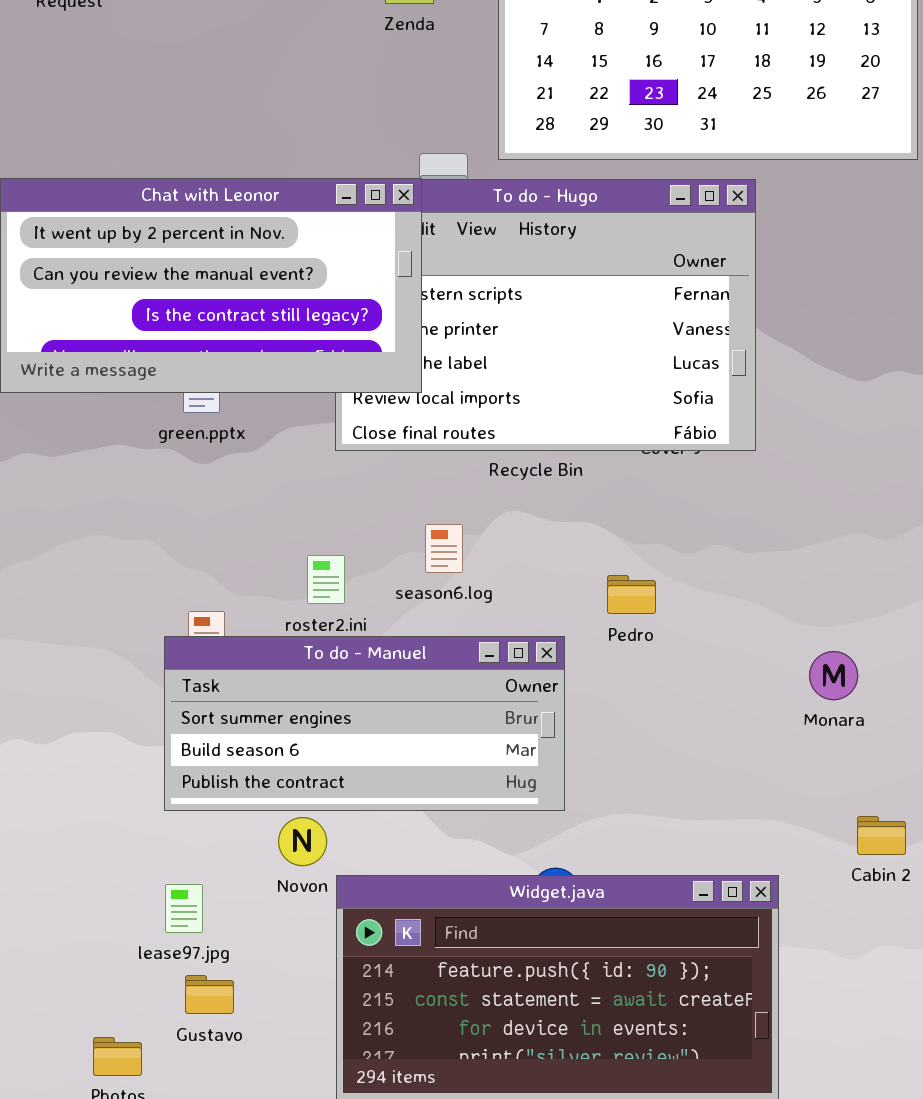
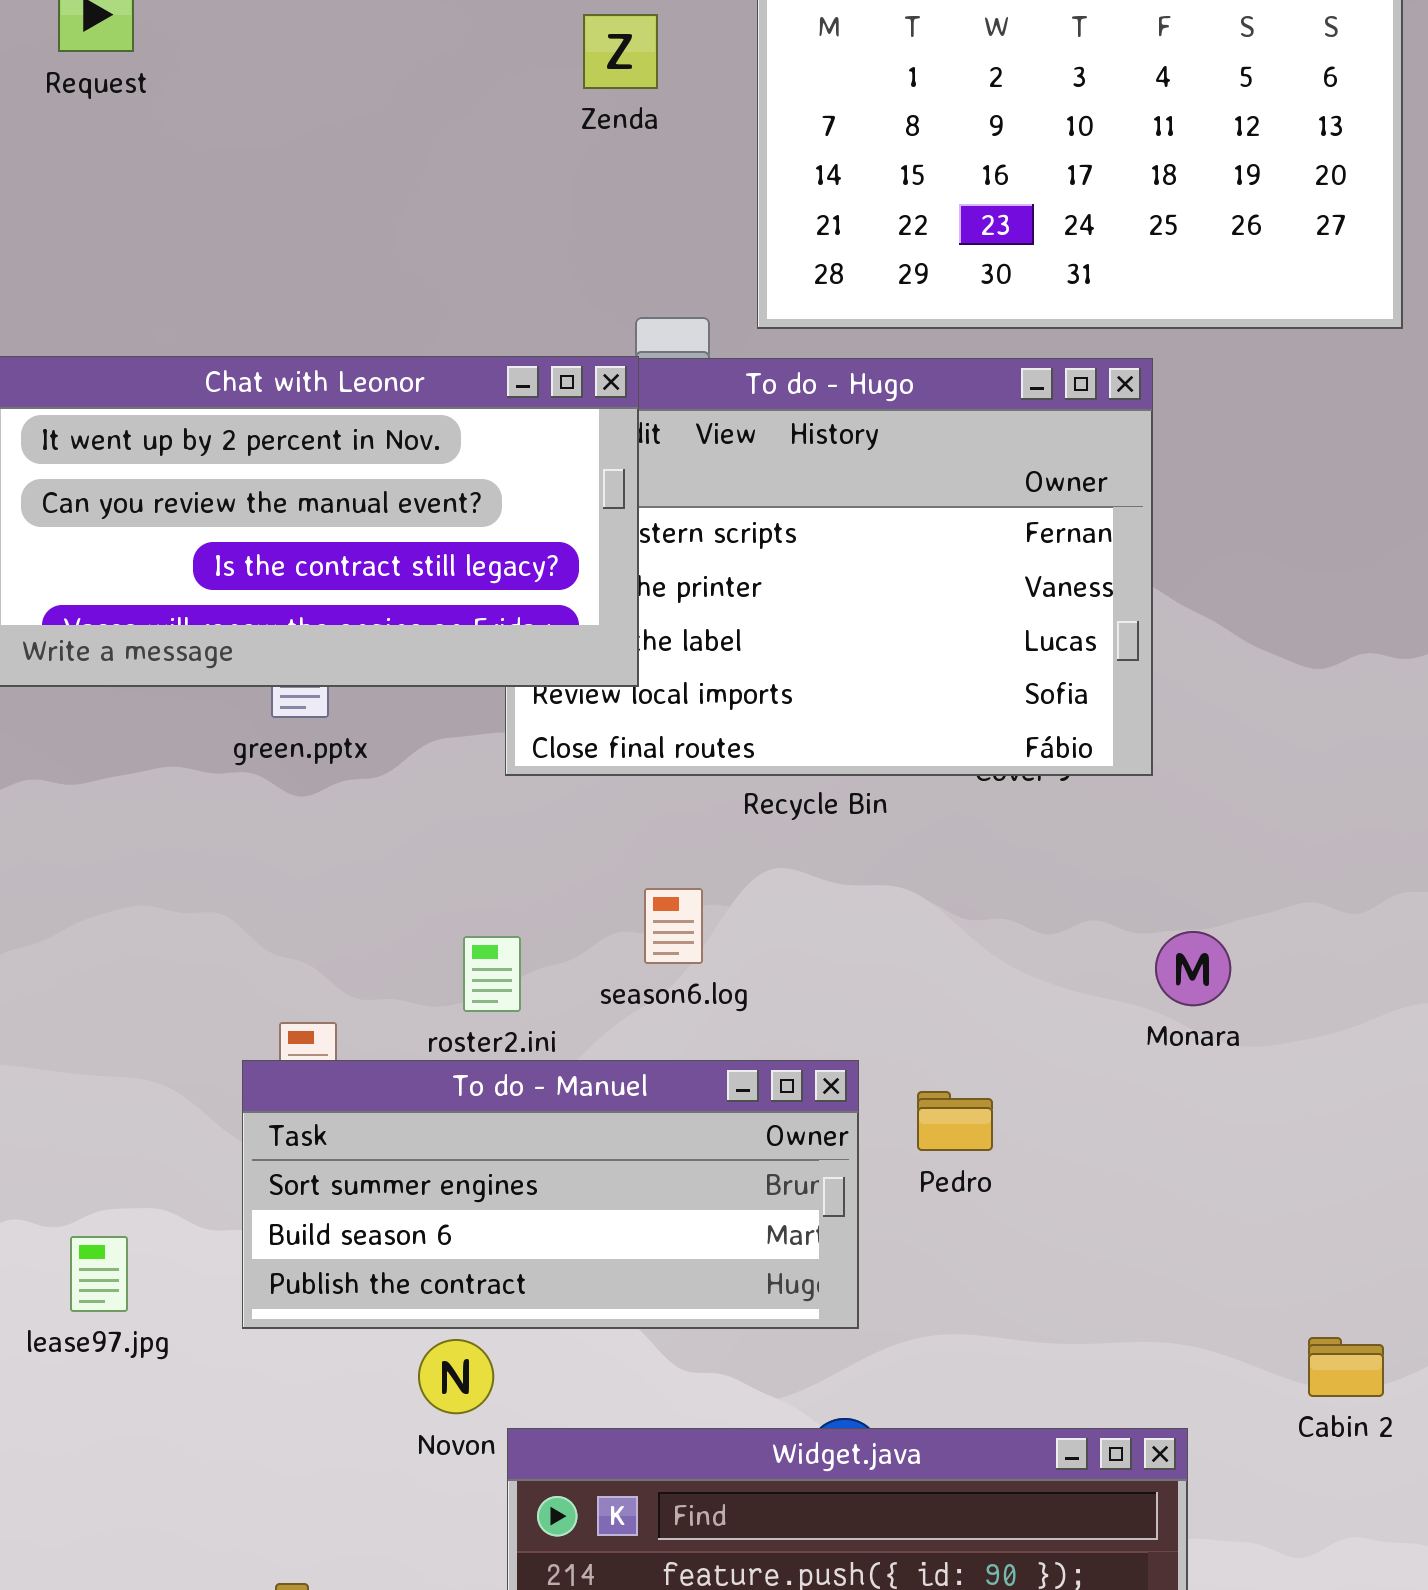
Pedro: [607,575,656,614] -> [917,1091,993,1151], moved
Monara: [809,651,858,700] -> [1155,931,1231,1006], moved
lease97.jpg: [165,884,203,933] -> [70,1236,128,1312], moved

